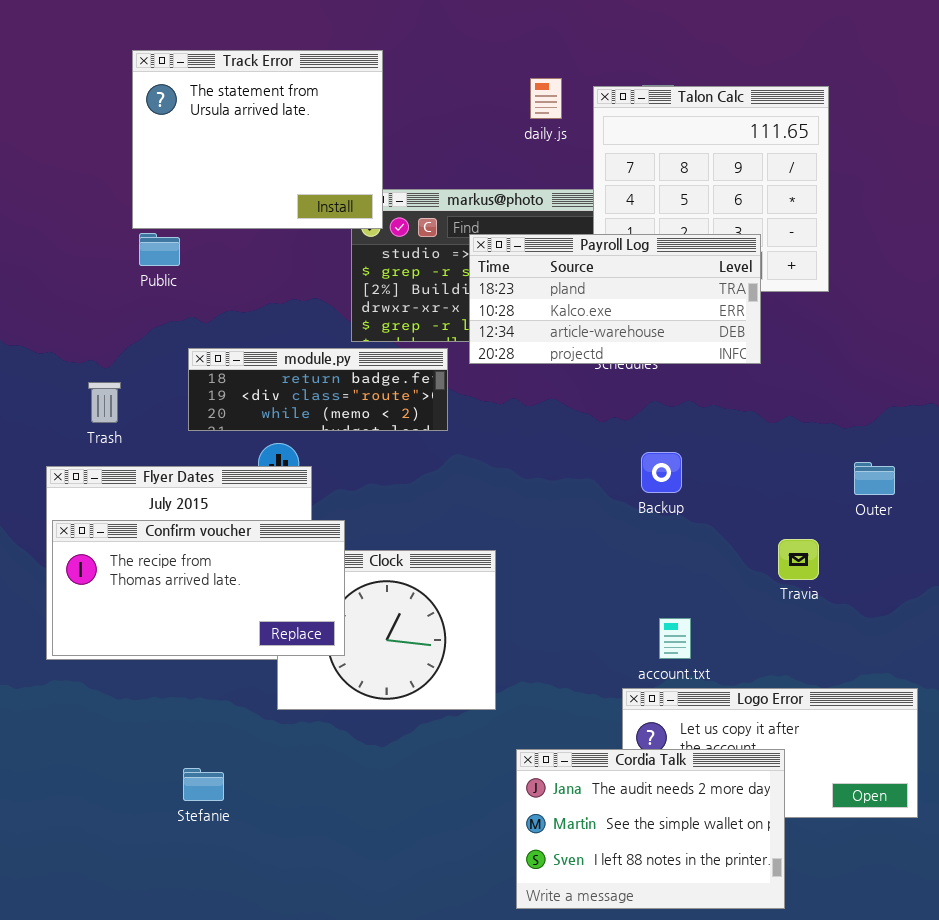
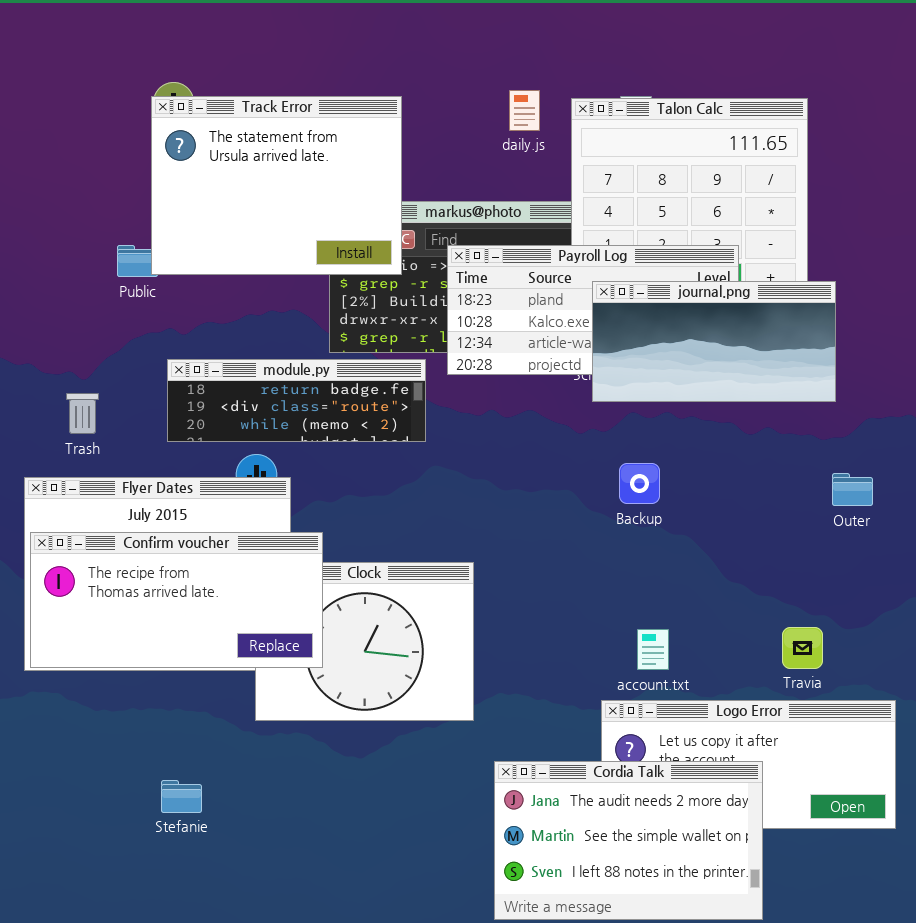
Track Error: [132,50,383,229] -> [151,96,402,275], moved
journal.png: none -> [592,281,836,402], opened
Travia: [778,539,819,580] -> [782,627,823,669], moved

